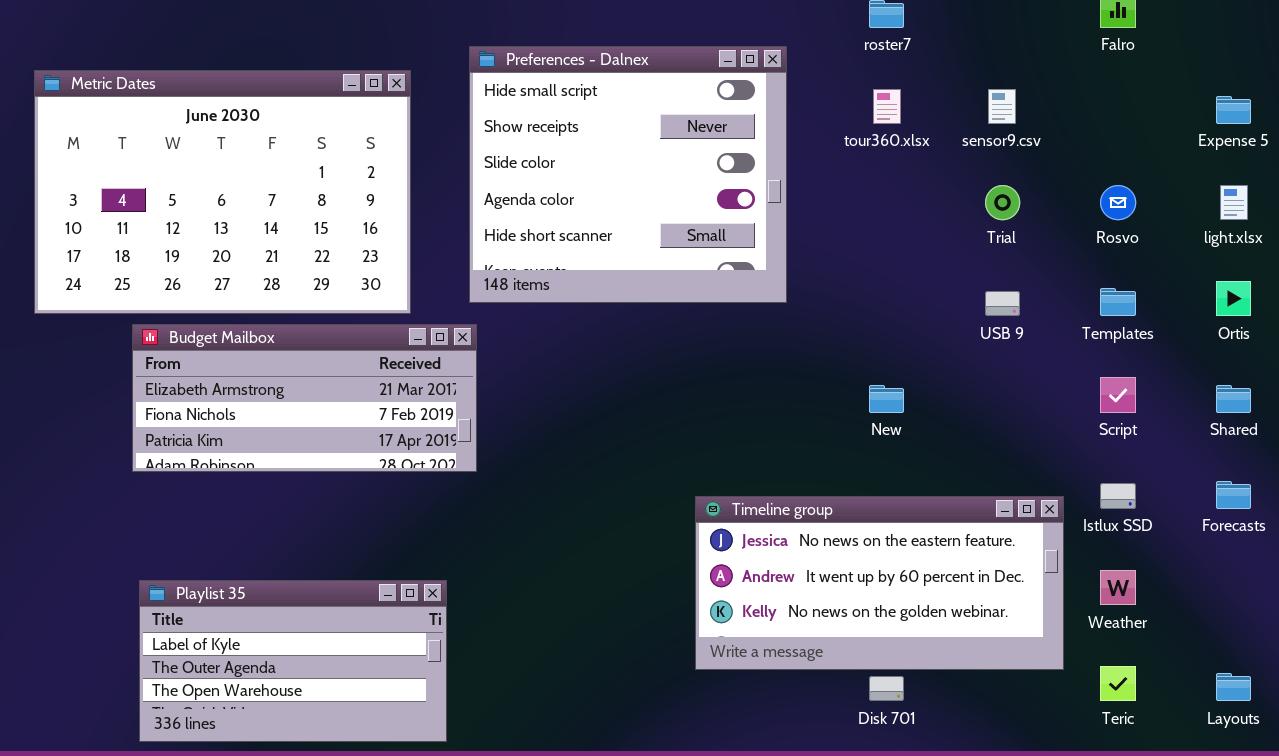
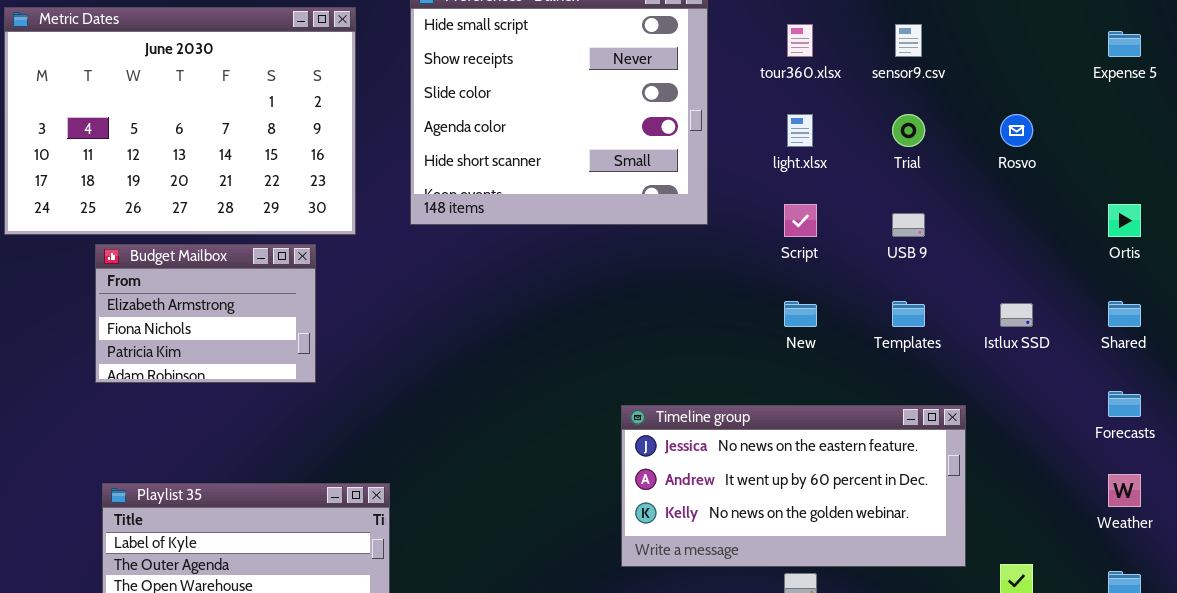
light.xlsx: [1220,185,1248,220] -> [787,114,813,147], moved
Templates: [1100,288,1136,316] -> [892,301,925,327], moved
Budget Mailbox: [132,324,477,472] -> [95,244,316,383], resized
Script: [1100,377,1136,413] -> [784,204,817,237], moved
Istlux SSD: [1100,483,1136,509] -> [1000,303,1033,327], moved
Weather: [1100,570,1136,605] -> [1108,474,1141,507], moved

